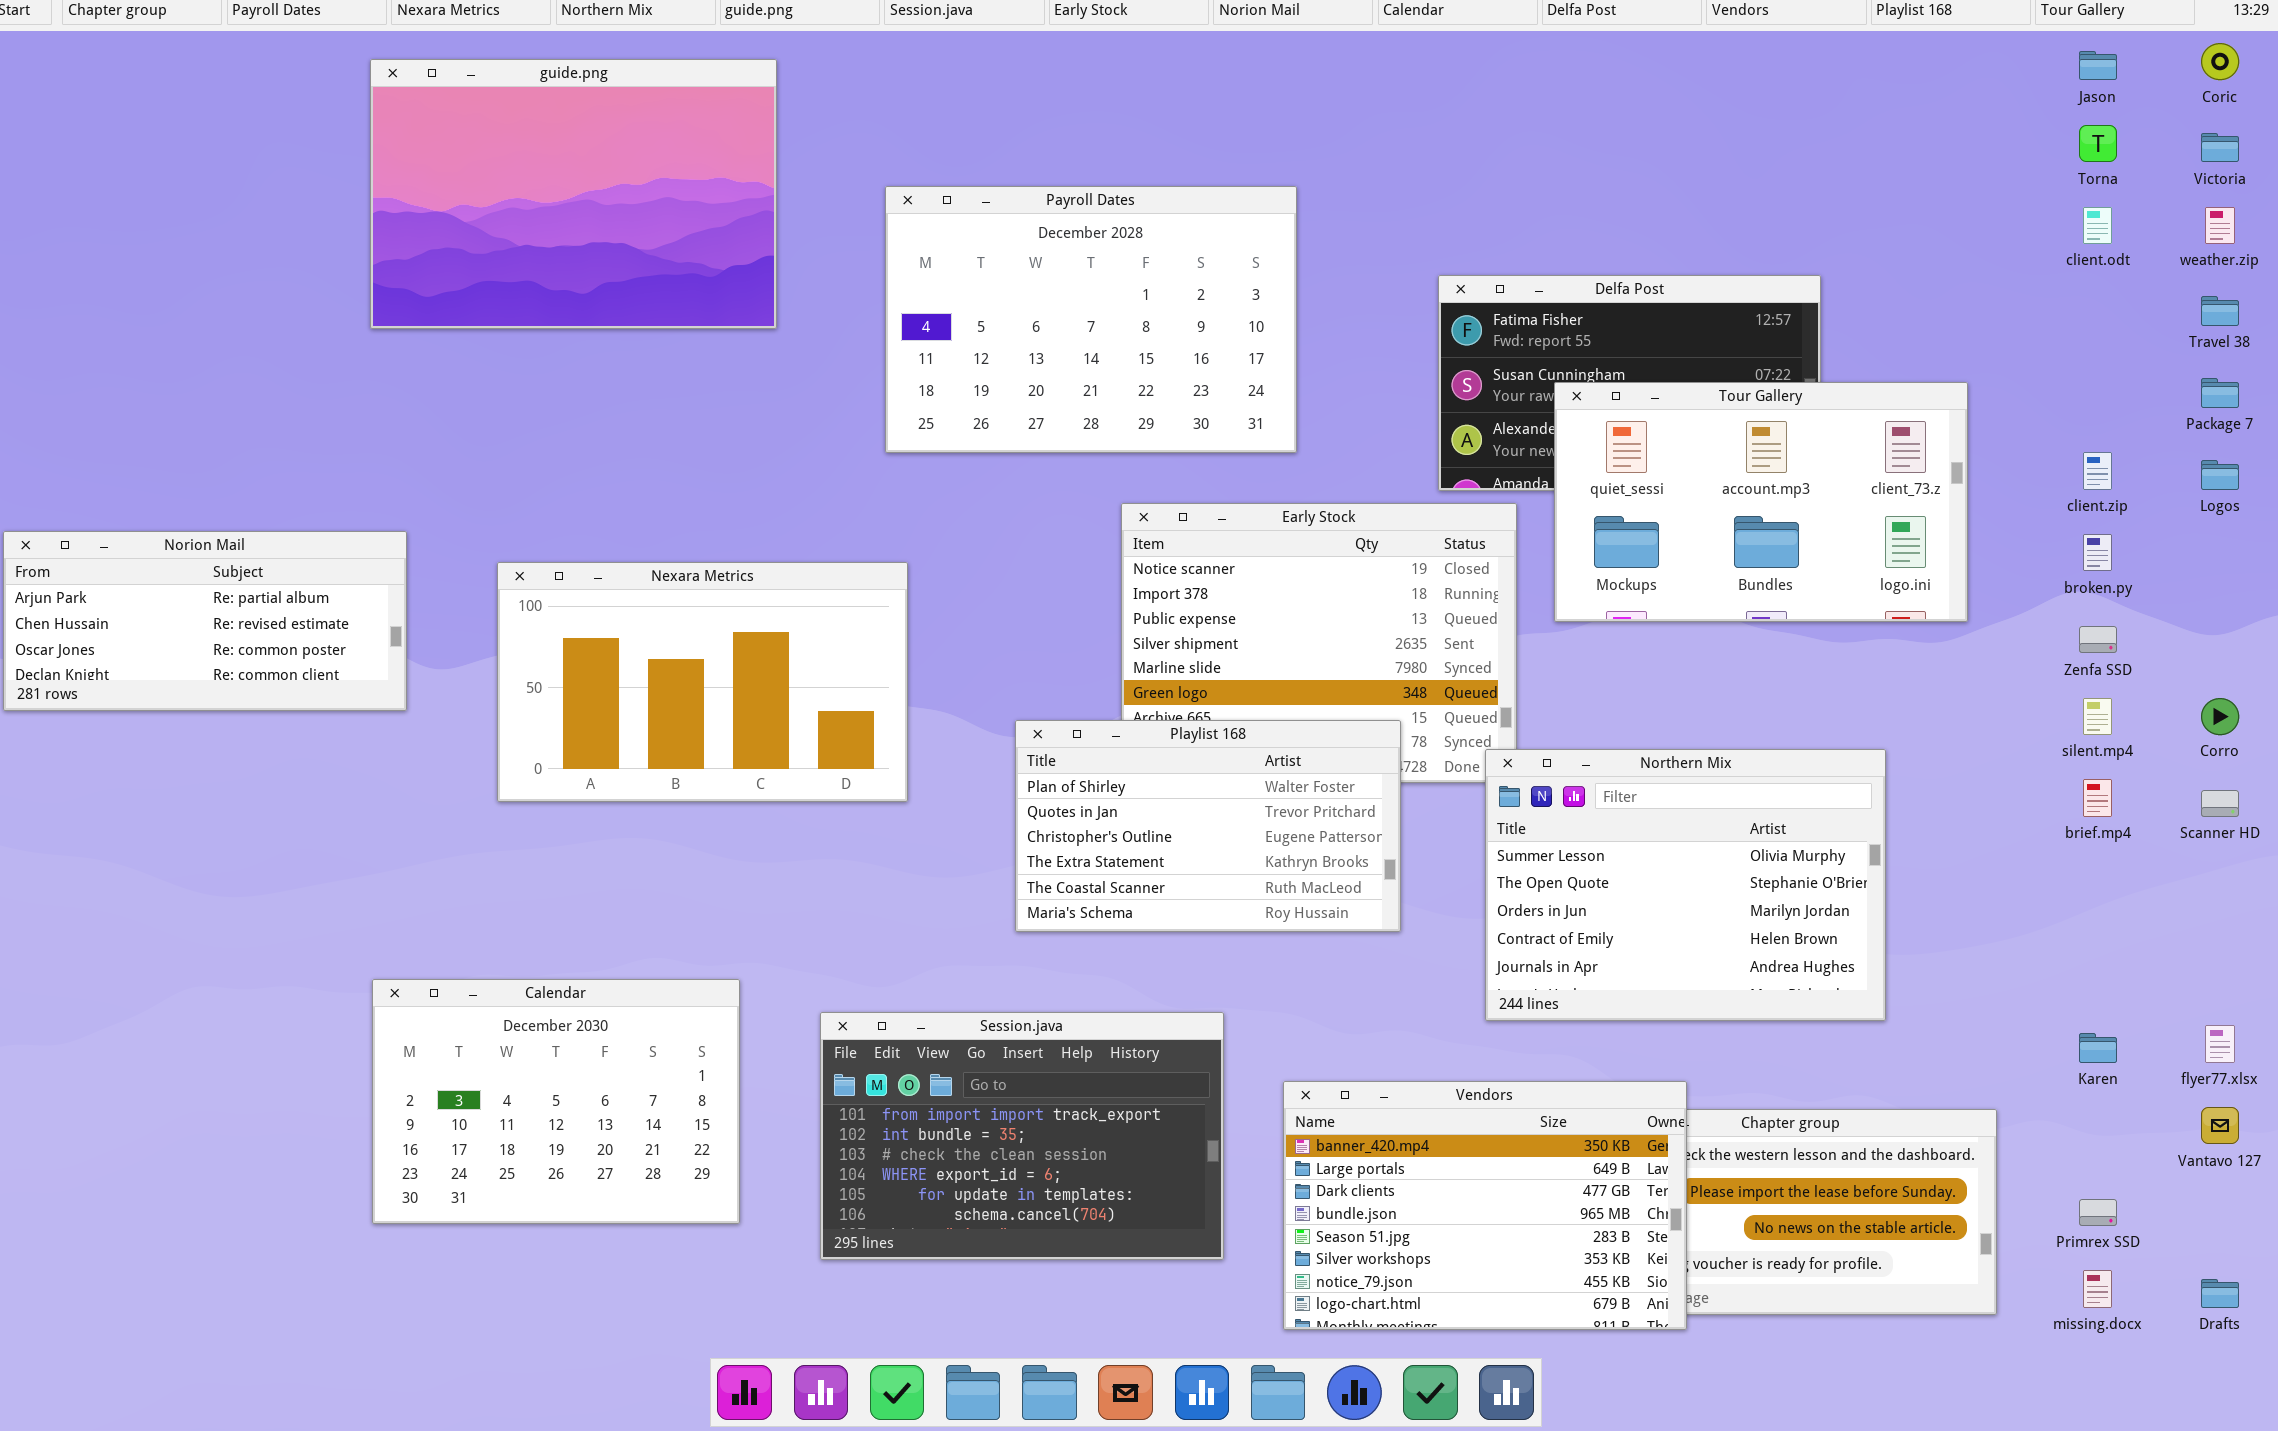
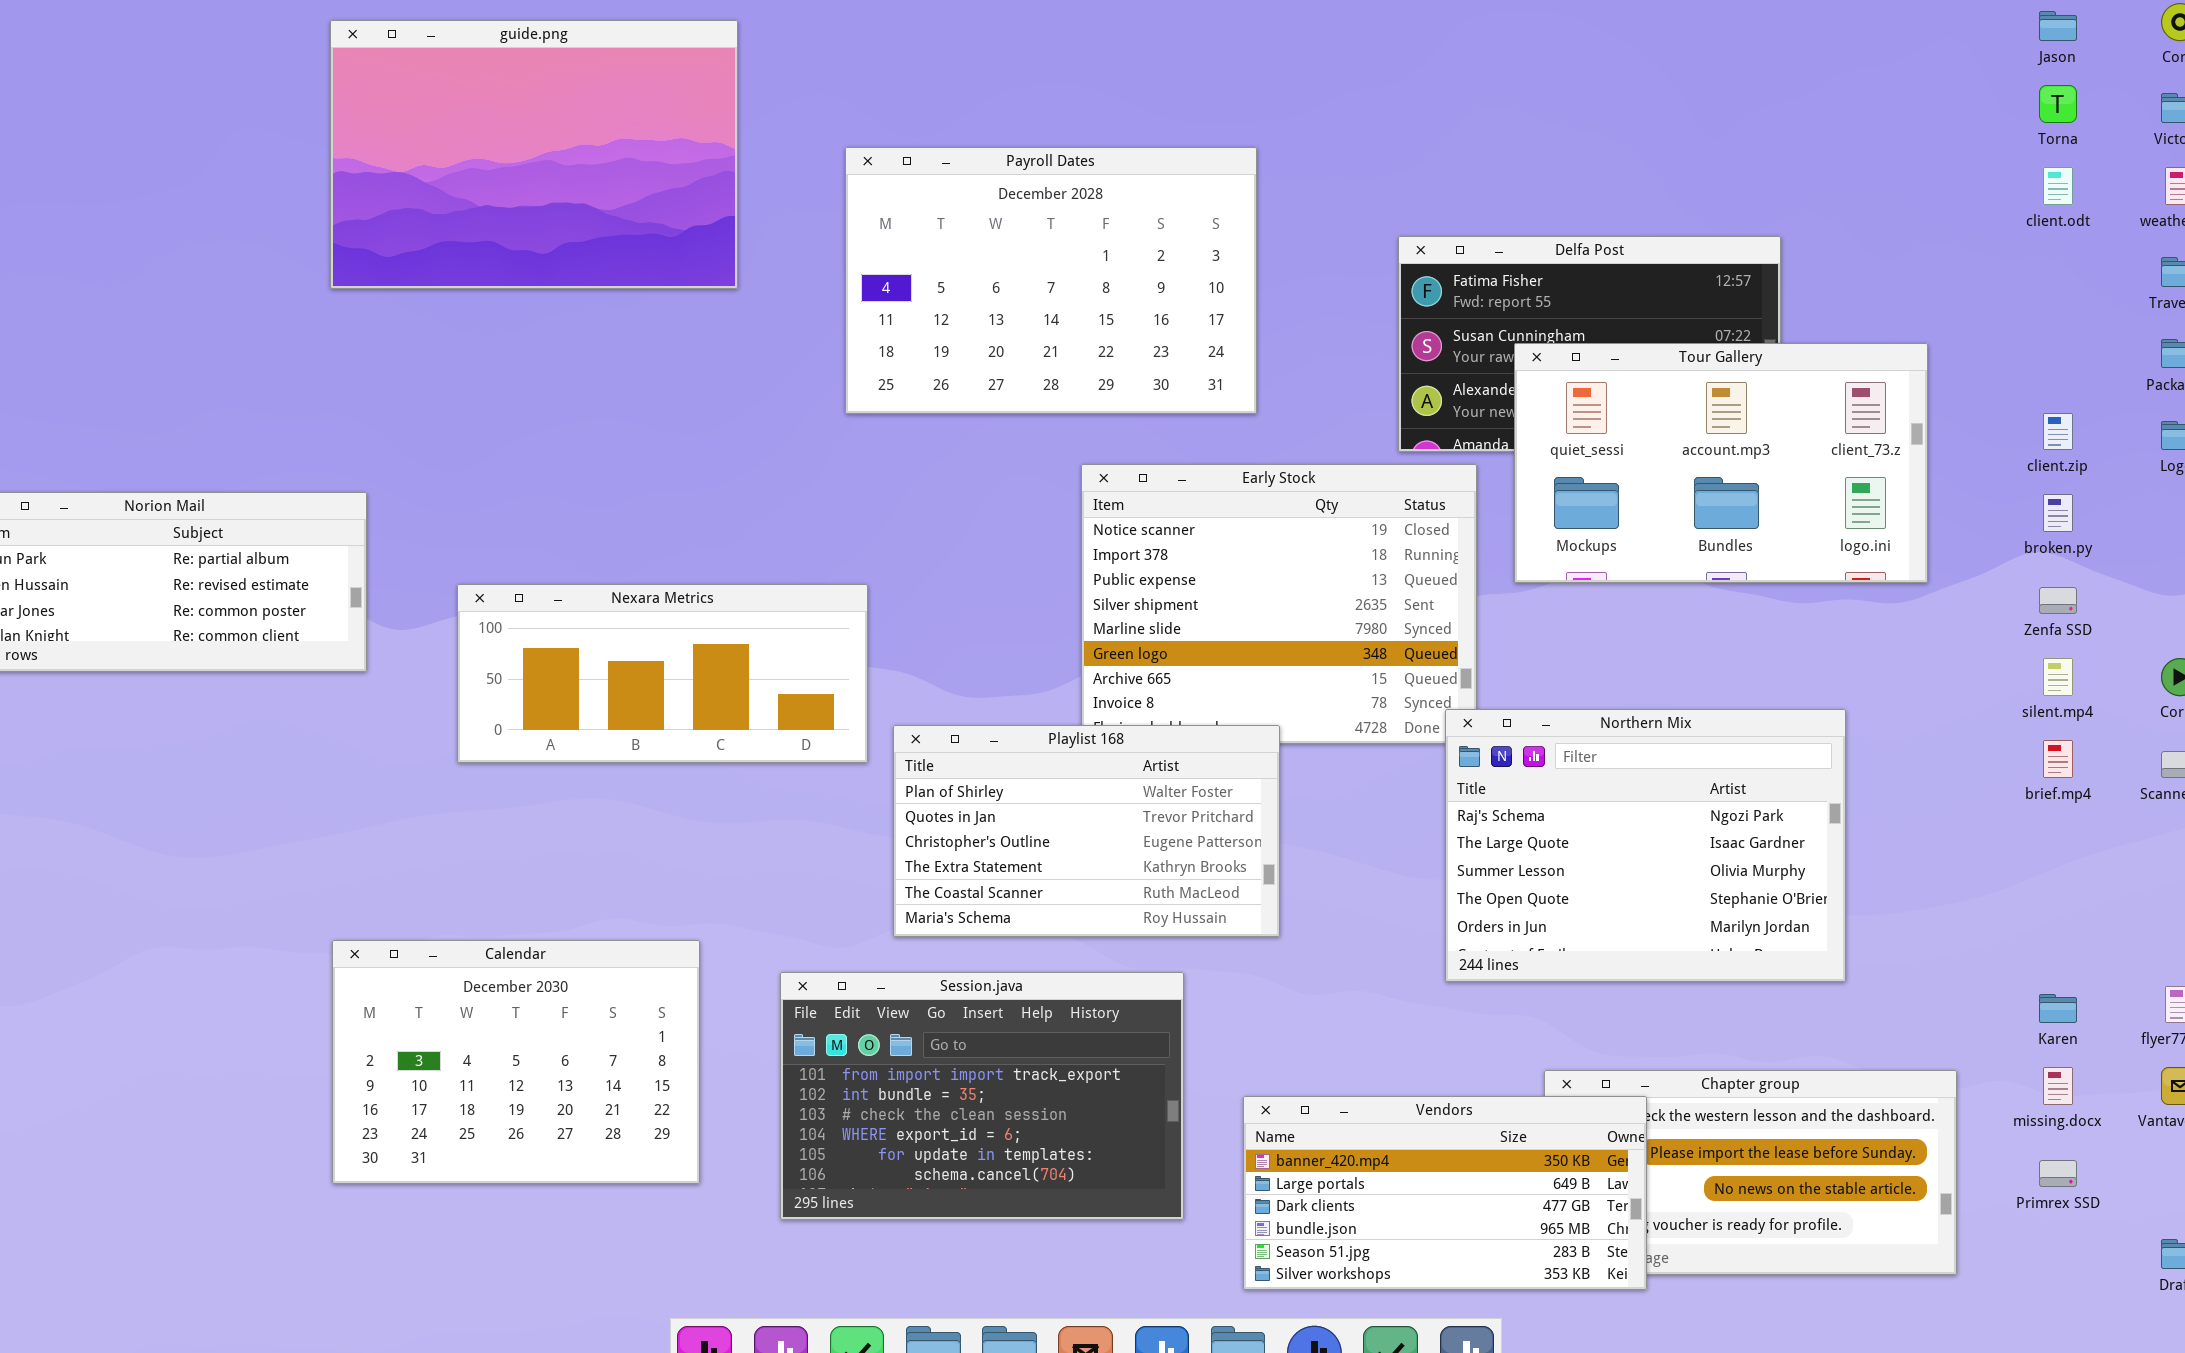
Nexara Metrics: [497,562,908,802] -> [457,584,868,763], resized
Playlist 168: [1015,720,1401,932] -> [893,725,1280,937], moved
Northern Mix: [1485,749,1886,1021] -> [1445,709,1846,982], scrolled up 2 rows
Vendors: [1283,1081,1687,1330] -> [1243,1096,1647,1290], resized
missing.docx: [2083,1270,2112,1308] -> [2043,1067,2073,1105], moved

